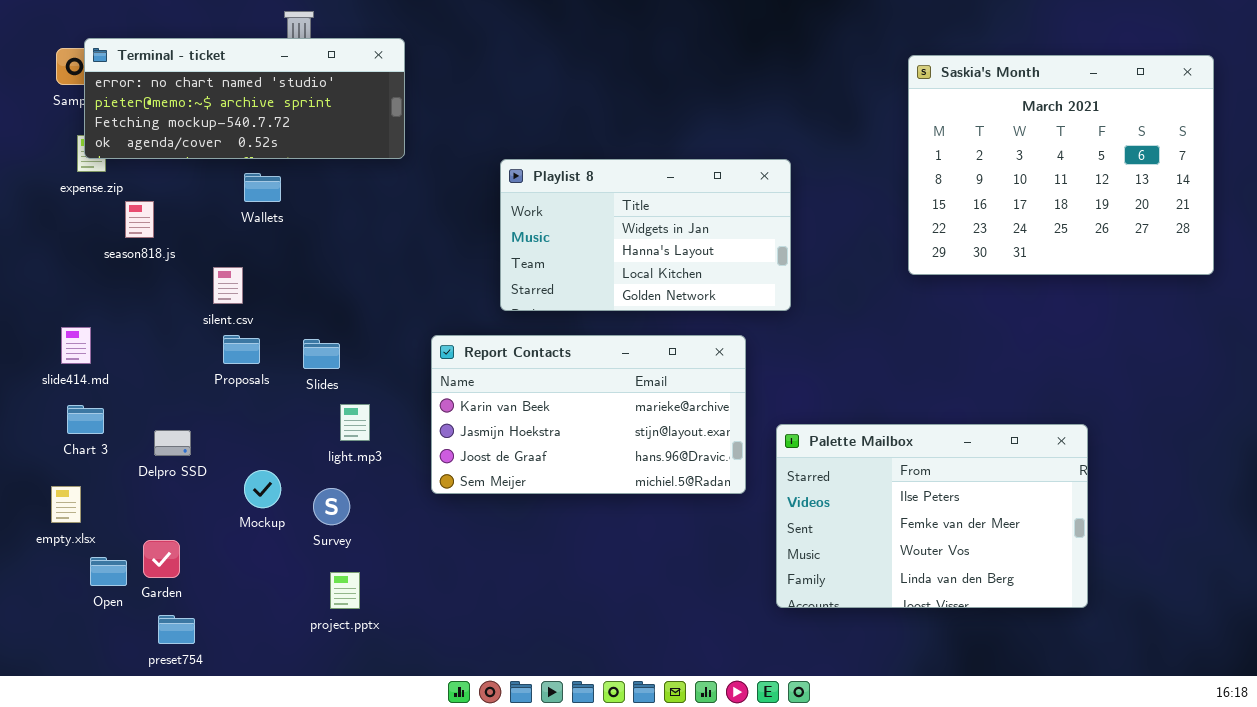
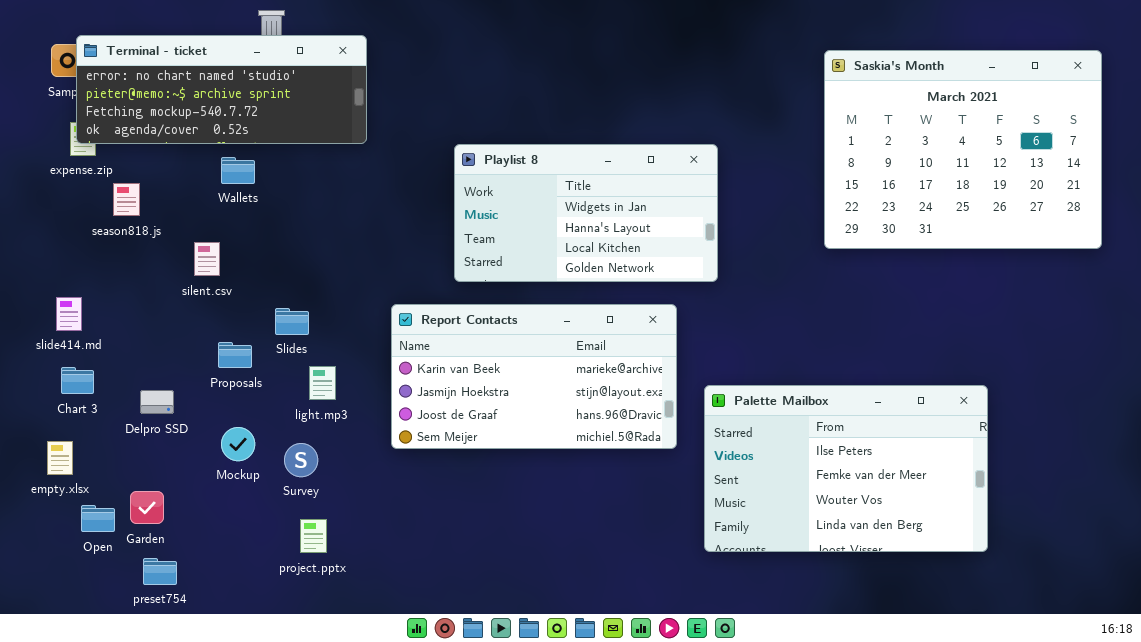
Proposals: [223,335,260,364] -> [218,342,252,368], moved

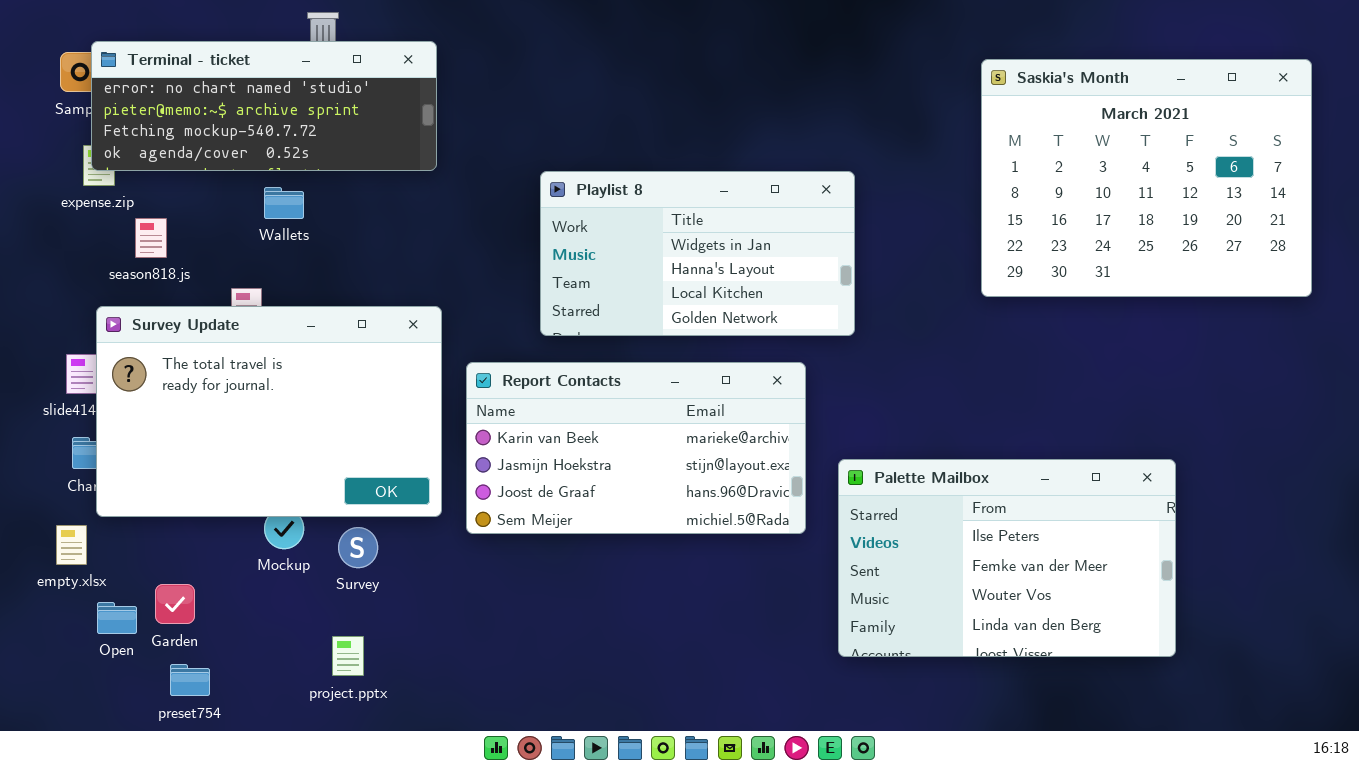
Survey Update: none -> [96,306,442,517], opened
project.pptx: [300,519,327,553] -> [332,636,364,676], moved

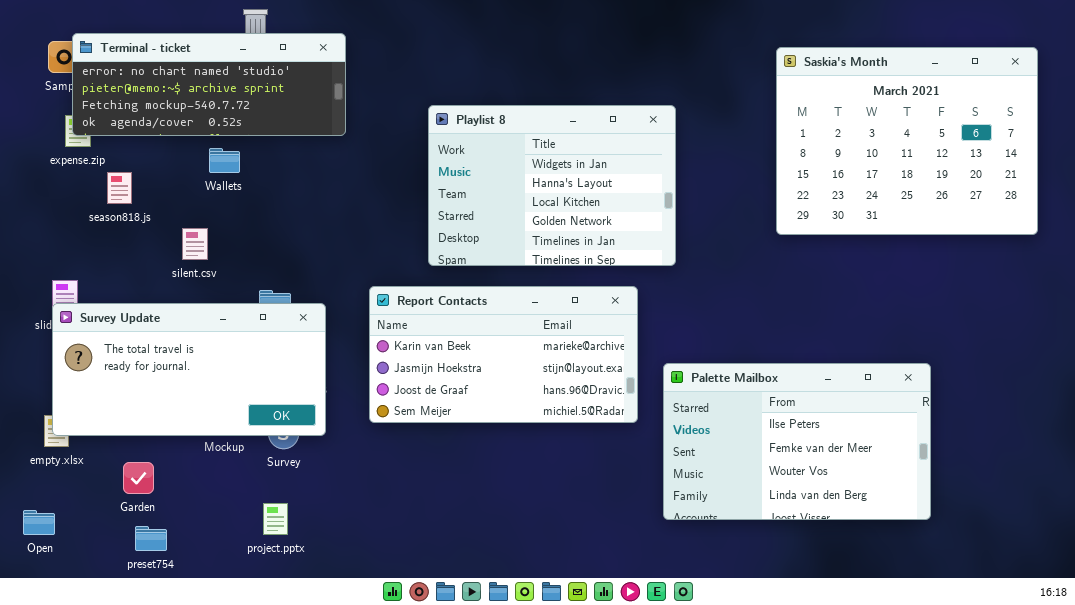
Playlist 8: [540,171,855,336] -> [428,105,676,266], resized
Survey Update: [96,306,442,517] -> [52,303,326,436], moved, resized
Open: [97,602,137,634] -> [23,510,55,535], moved

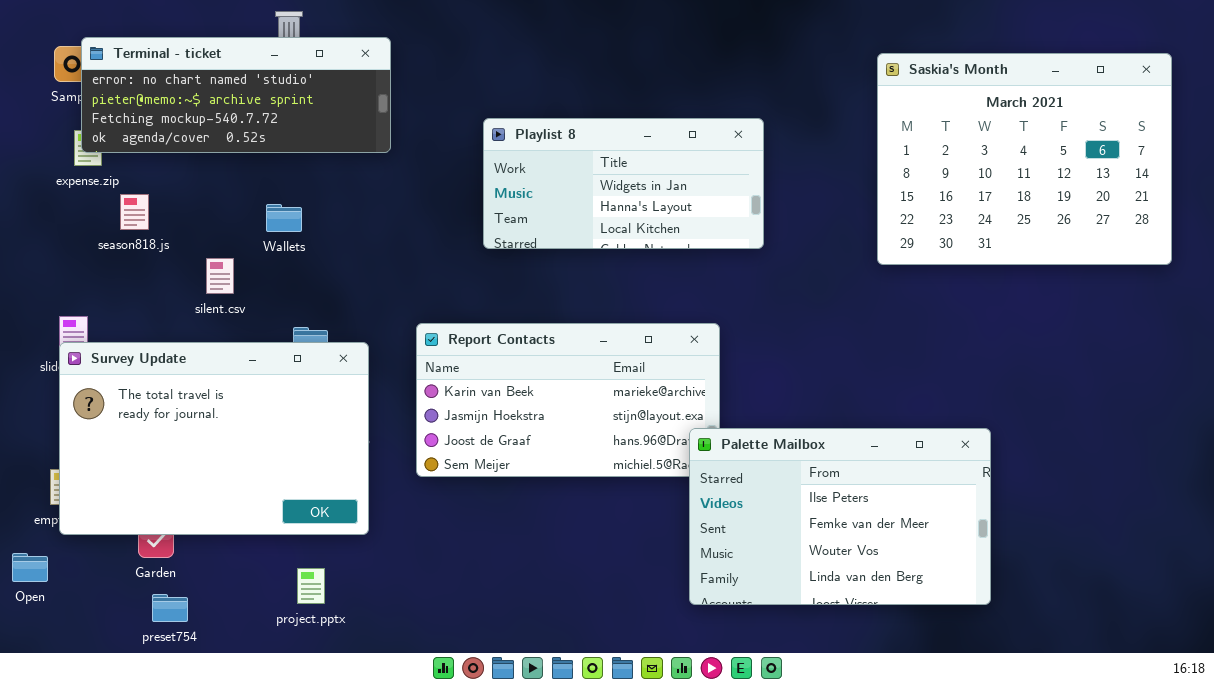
Playlist 8: [428,105,676,266] -> [483,118,764,249], resized
Wallets: [209,148,240,173] -> [266,204,302,232], moved
Survey Update: [52,303,326,436] -> [59,342,369,535], resized
Palette Mailbox: [663,363,931,520] -> [689,428,991,605], moved
Open: [23,510,55,535] -> [12,553,48,582], moved

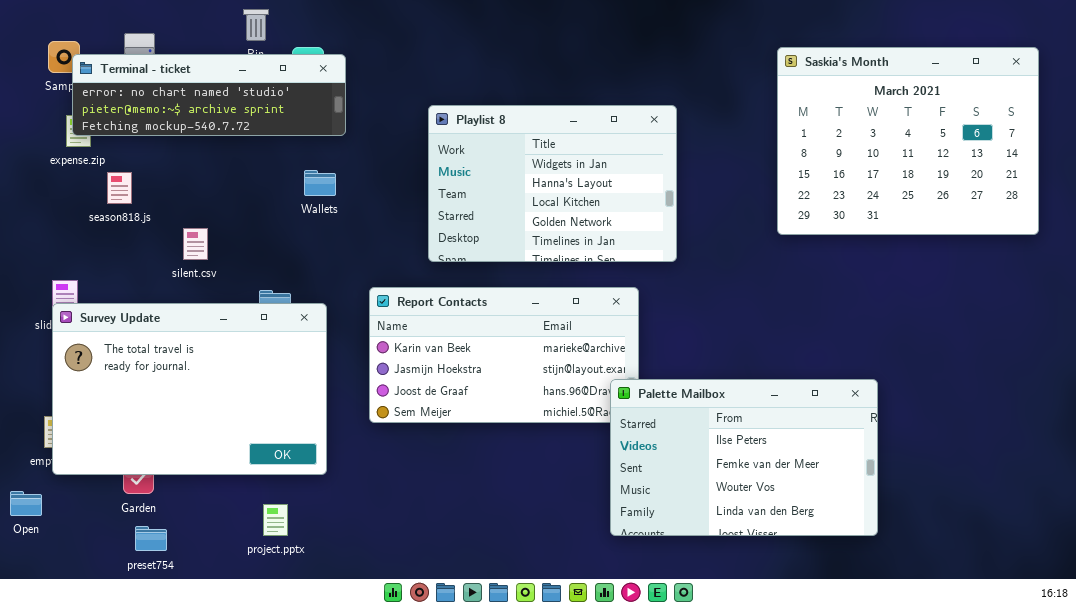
Terminal - ticket: [81,37,391,153] -> [72,54,346,136], resized
Playlist 8: [483,118,764,249] -> [428,105,677,262], resized
Wallets: [266,204,302,232] -> [304,170,336,196], moved

